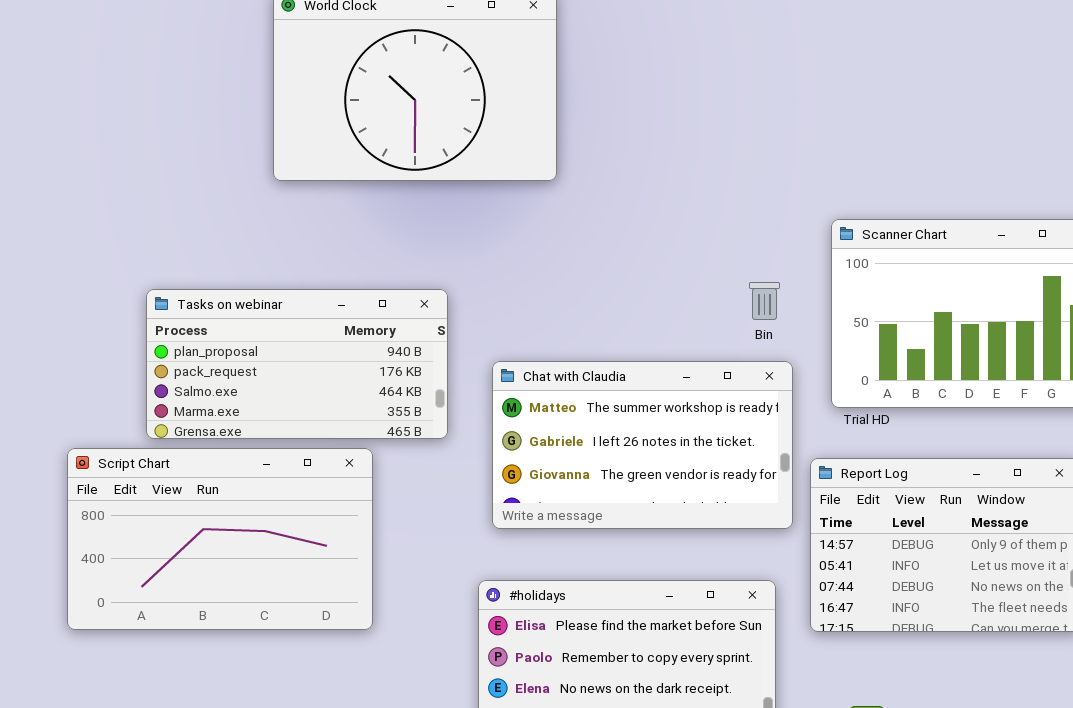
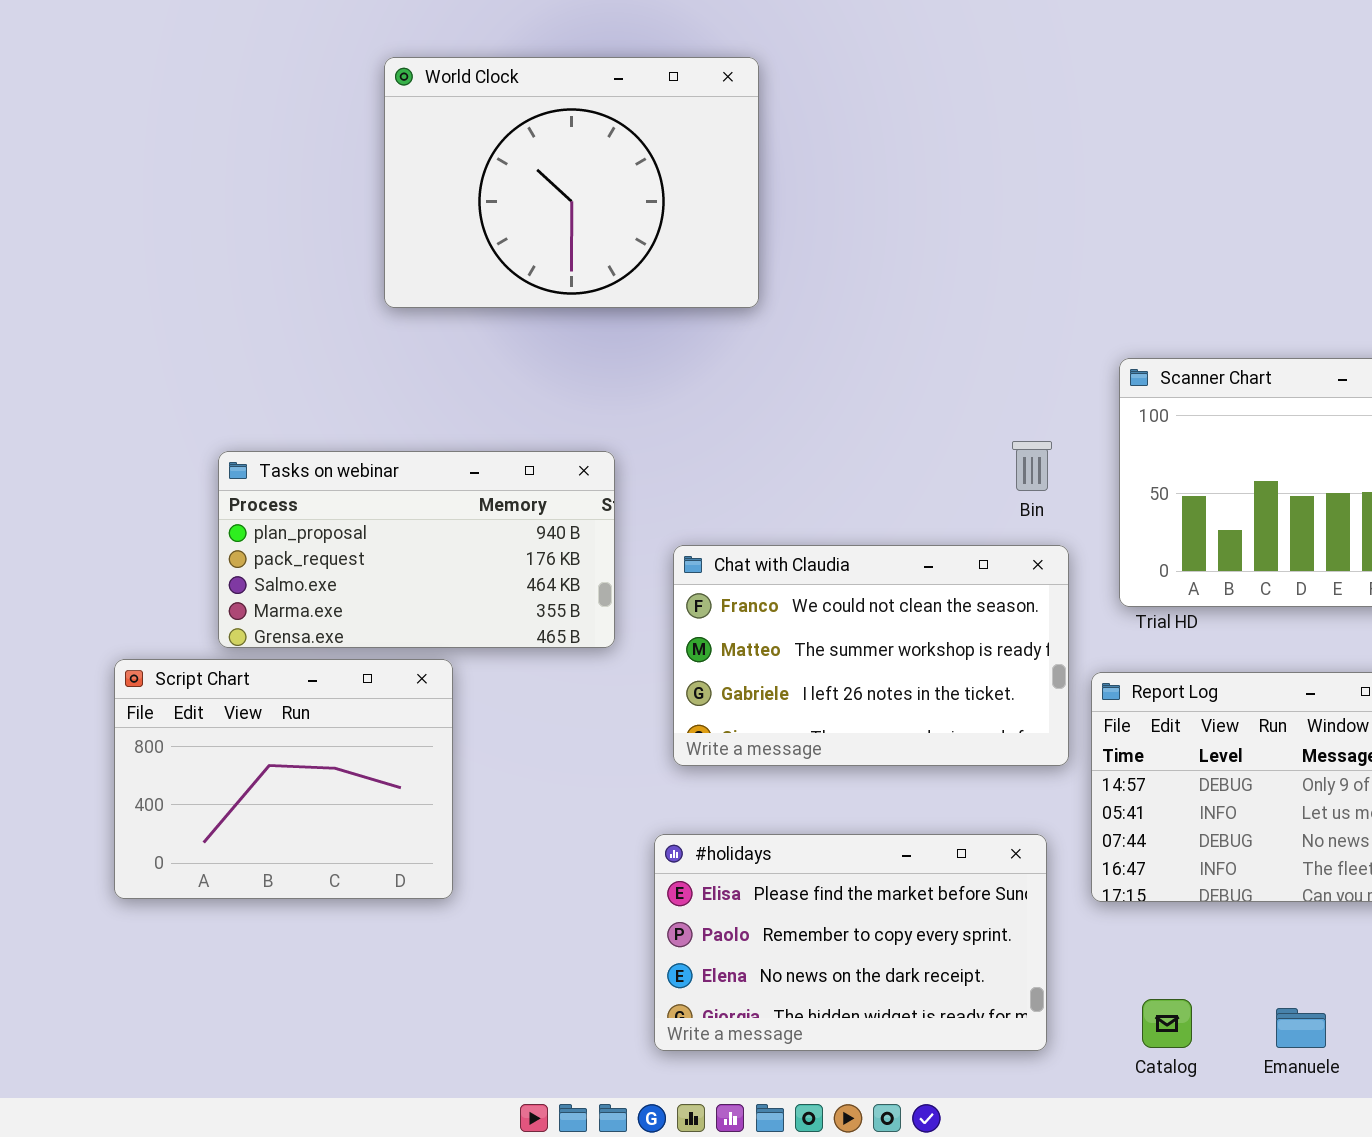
Chat with Claudia: [492,361,793,529] -> [673,545,1069,766], scrolled up 1 row
Script Chart: [67,448,373,630] -> [114,659,453,899], resized

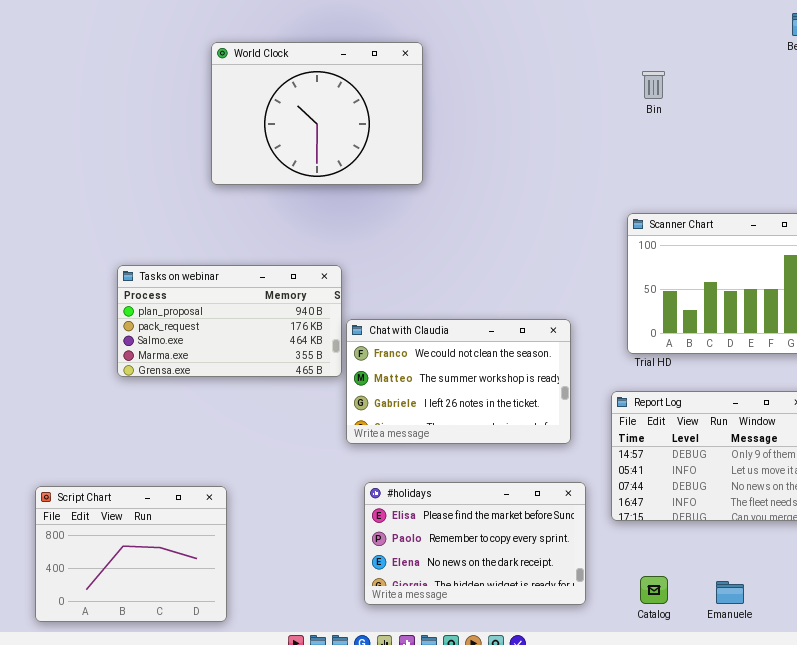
Bin: [1012,441,1052,491] -> [642,71,665,99], moved
Chat with Claudia: [673,545,1069,766] -> [346,319,571,444], moved
Script Chart: [114,659,453,899] -> [35,486,227,622], moved

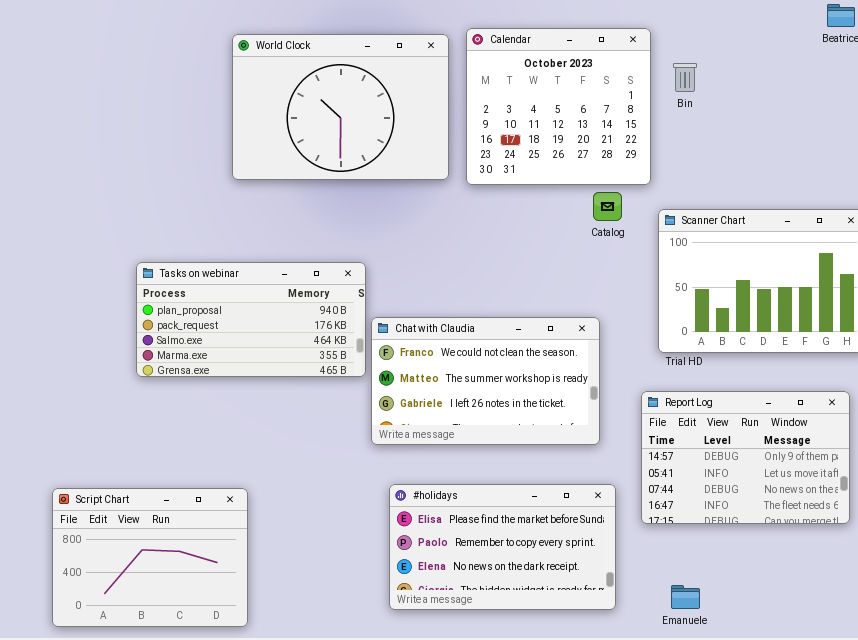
Calendar: none -> [466,28,651,185], opened
Catalog: [640,576,668,604] -> [593,192,622,221], moved
Emanuele: [716,581,744,604] -> [671,585,700,609], moved

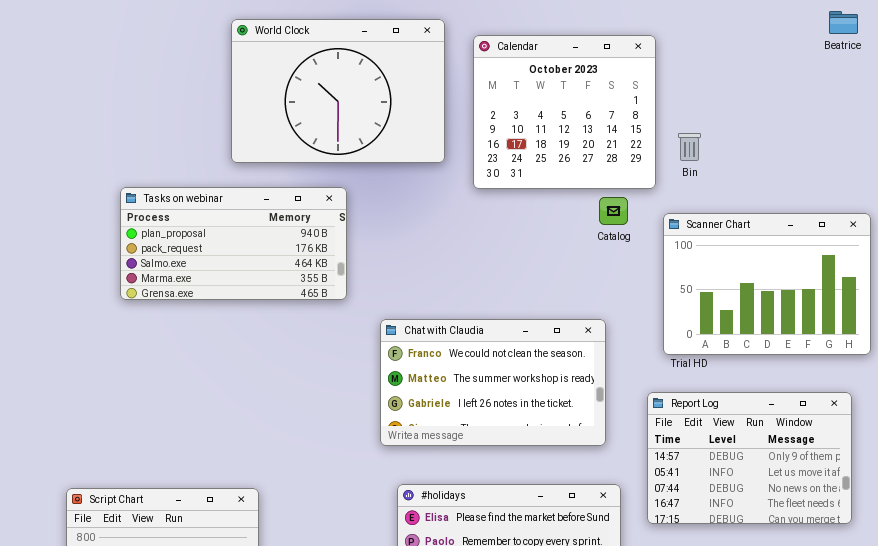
World Clock: [232,34,449,180] -> [231,19,445,163], moved
Bin: [673,63,697,92] -> [678,133,701,161], moved
Tasks on webinar: [136,262,366,377] -> [120,187,347,300], moved

